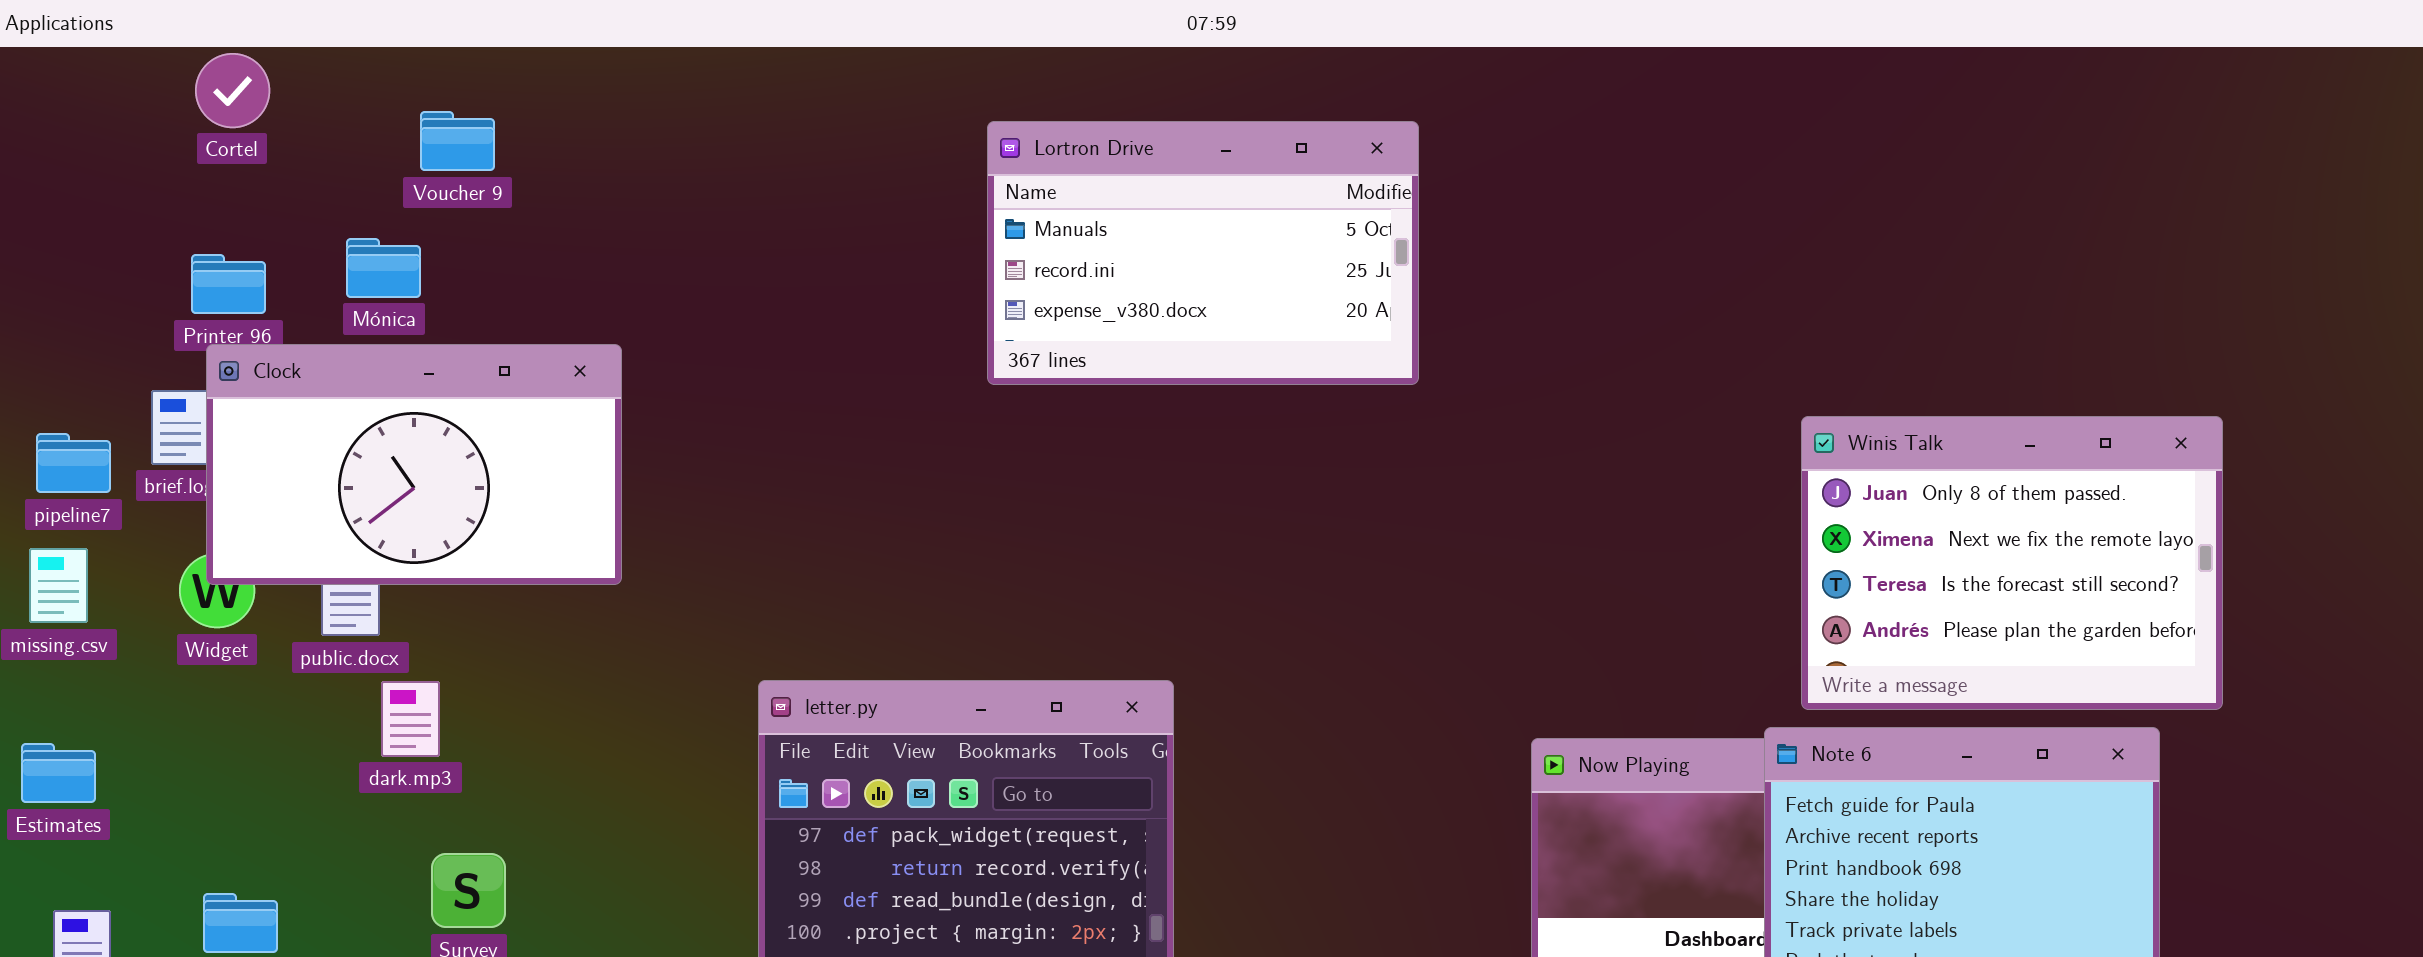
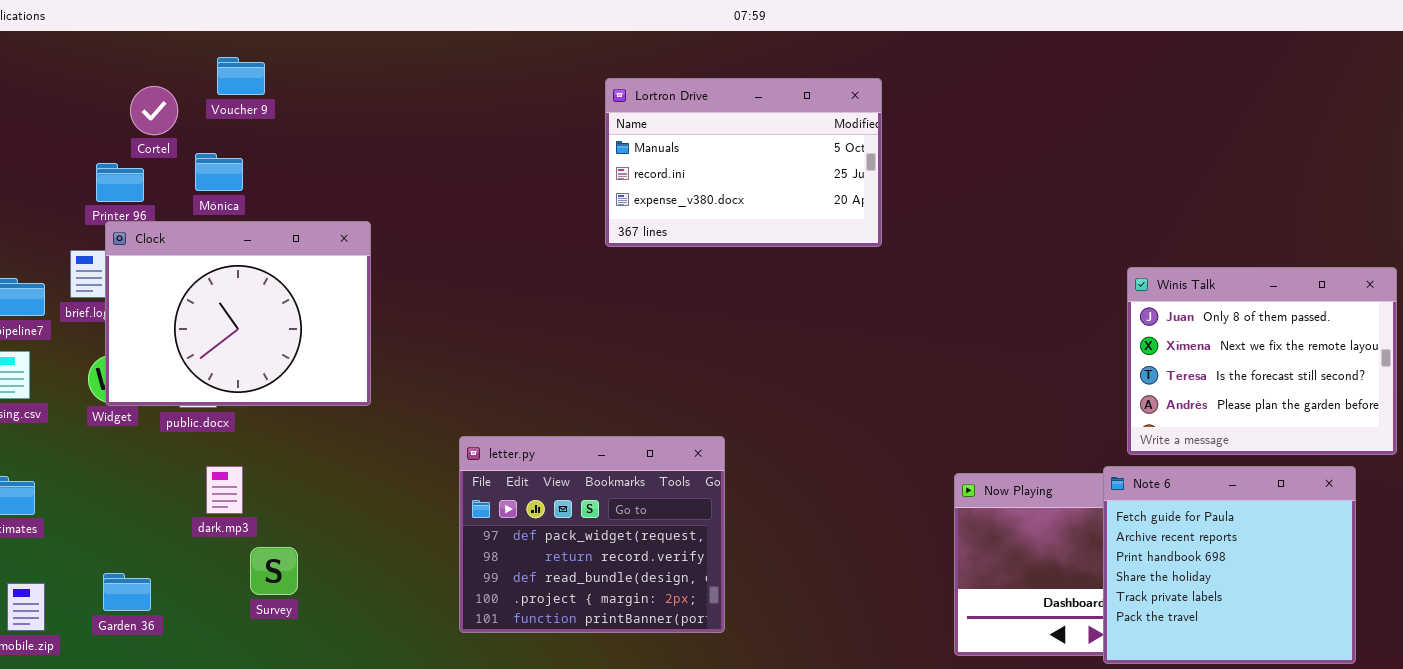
Cortel: [195,53,270,128] -> [130,86,178,135], moved
Voucher 9: [420,111,495,171] -> [217,57,265,95], moved
Clock: [206,344,622,585] -> [105,221,371,406], resized
dark.mp3: [381,681,440,757] -> [206,466,243,514], moved

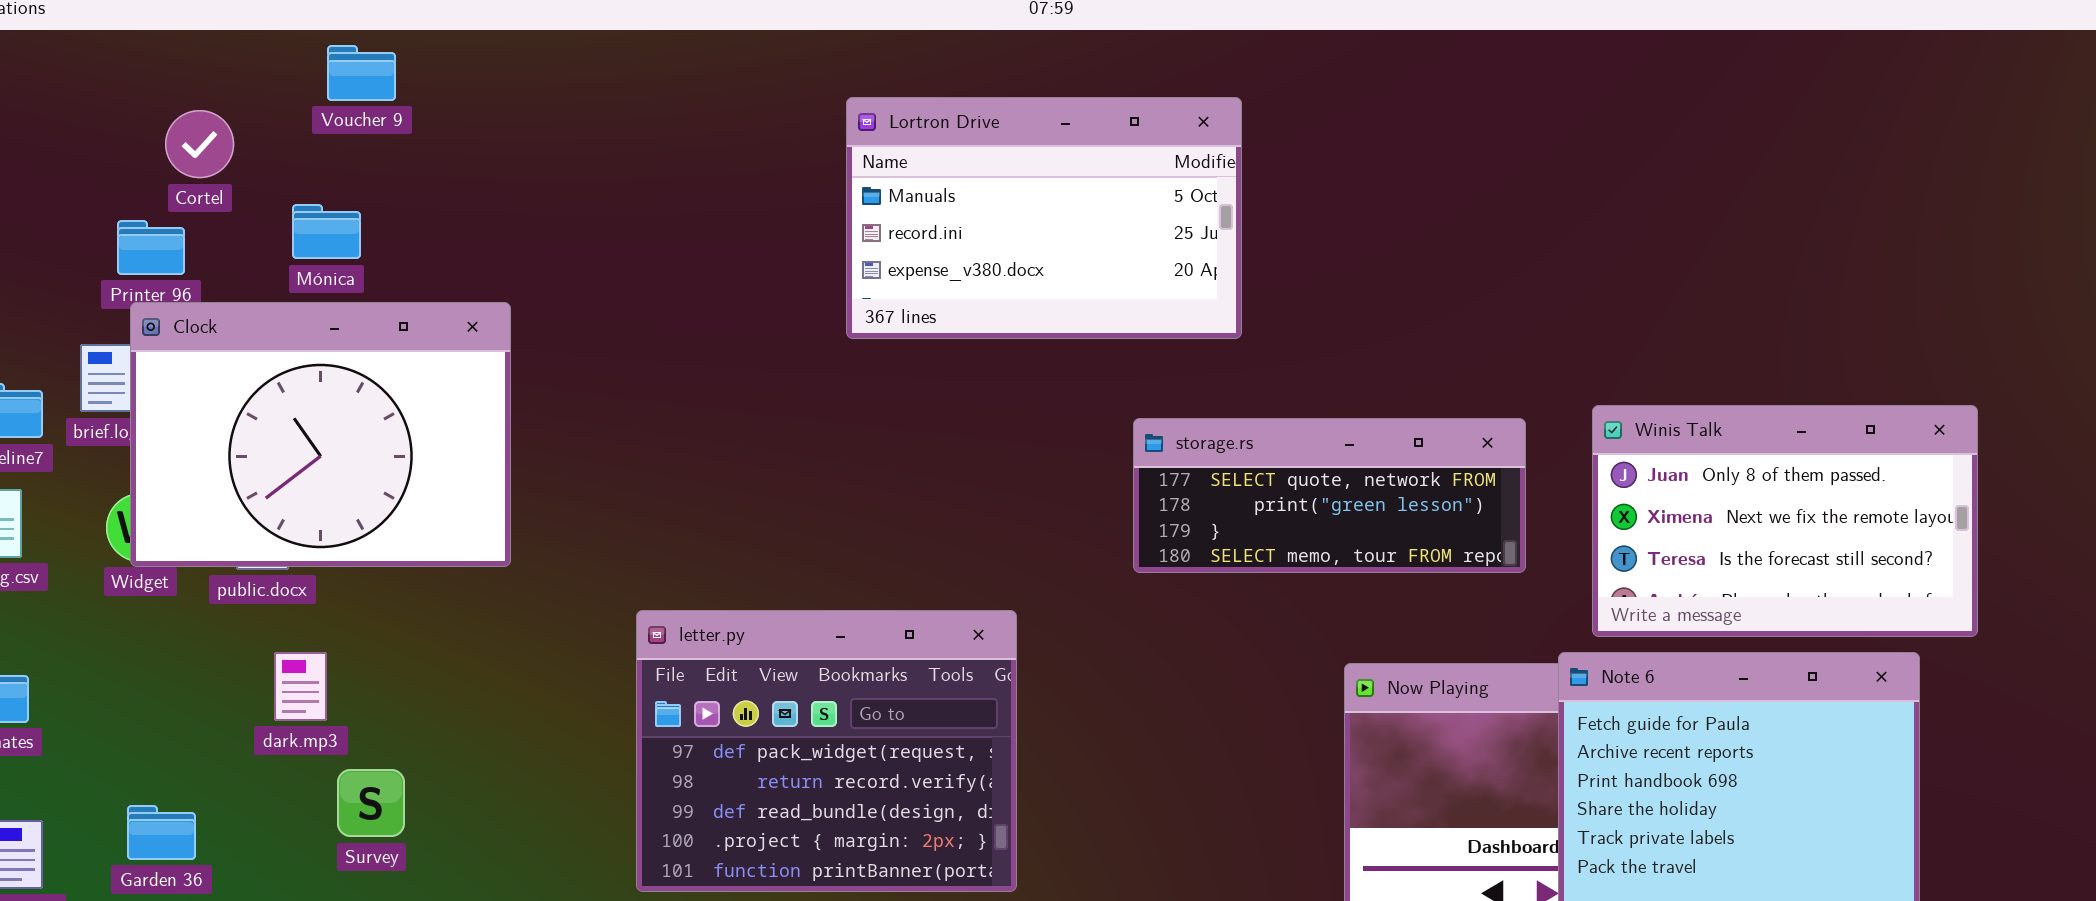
Voucher 9: [217,57,265,95] -> [327,45,396,101], moved
Mónica: [195,153,243,191] -> [292,204,361,259], moved
Winis Talk: [1127,267,1397,455] -> [1592,405,1978,637], resized
storage.rs: none -> [1133,418,1526,573], opened

